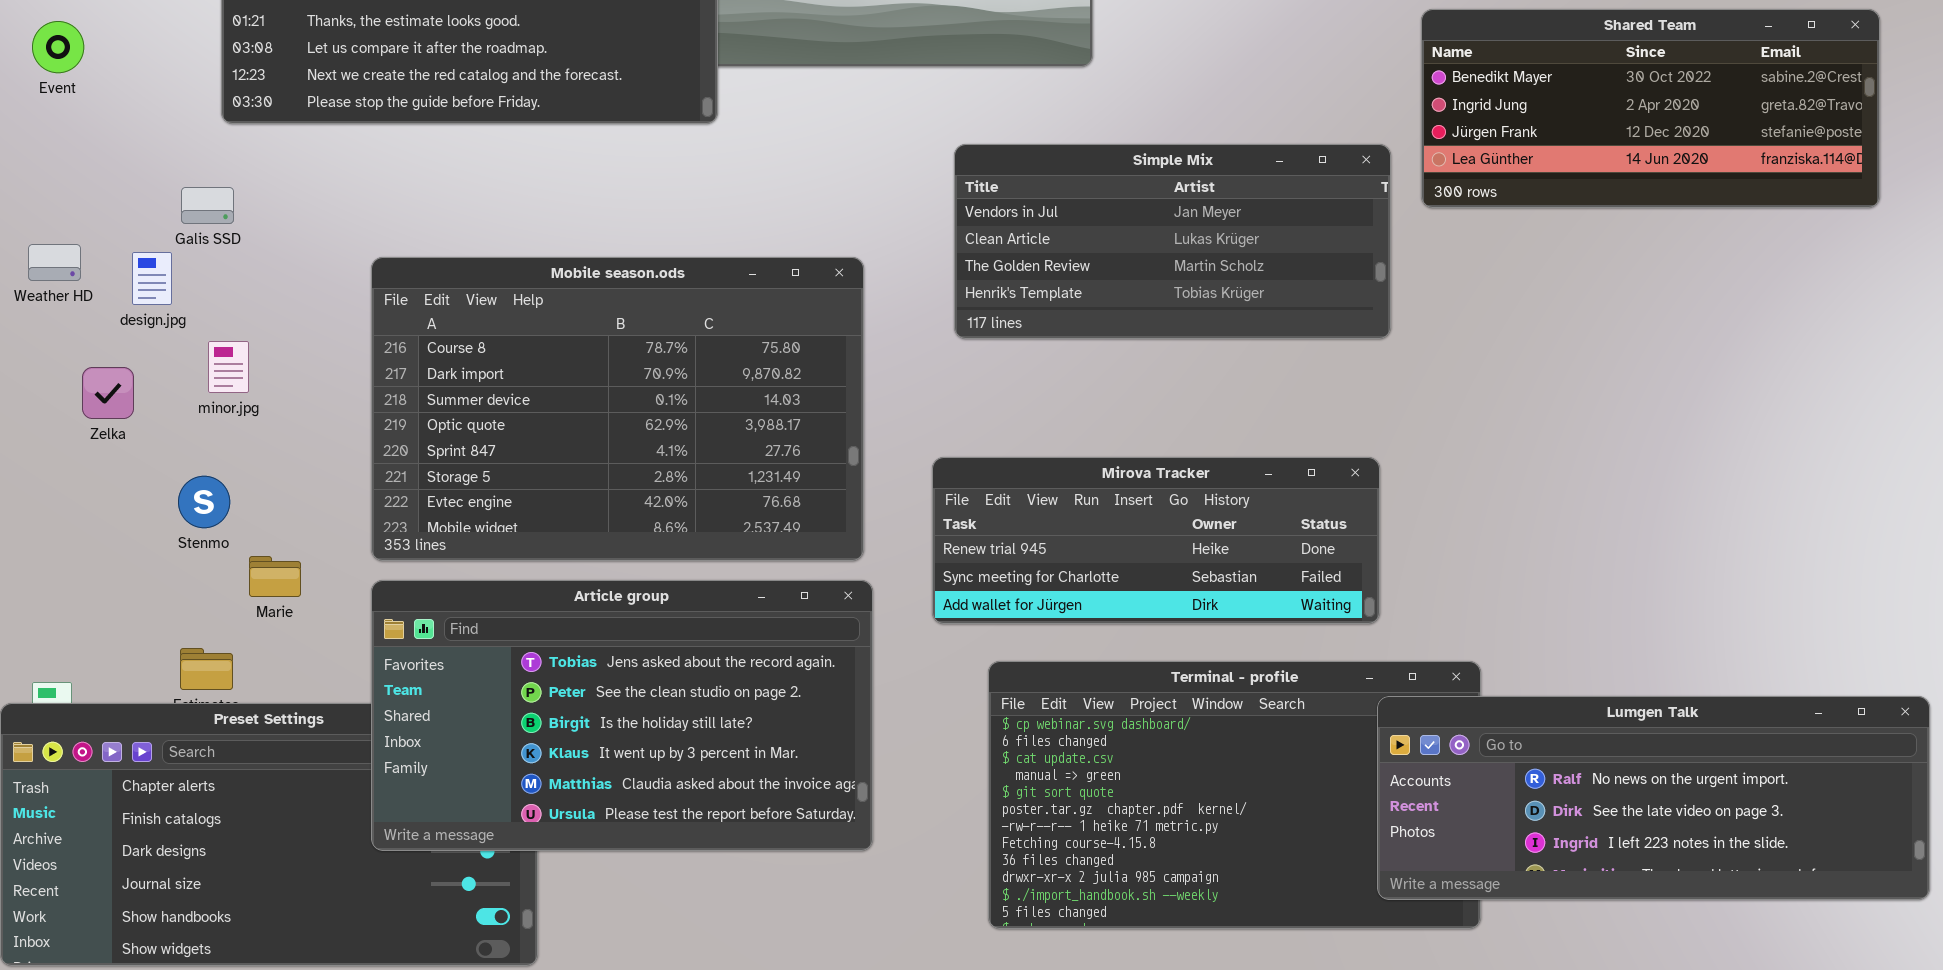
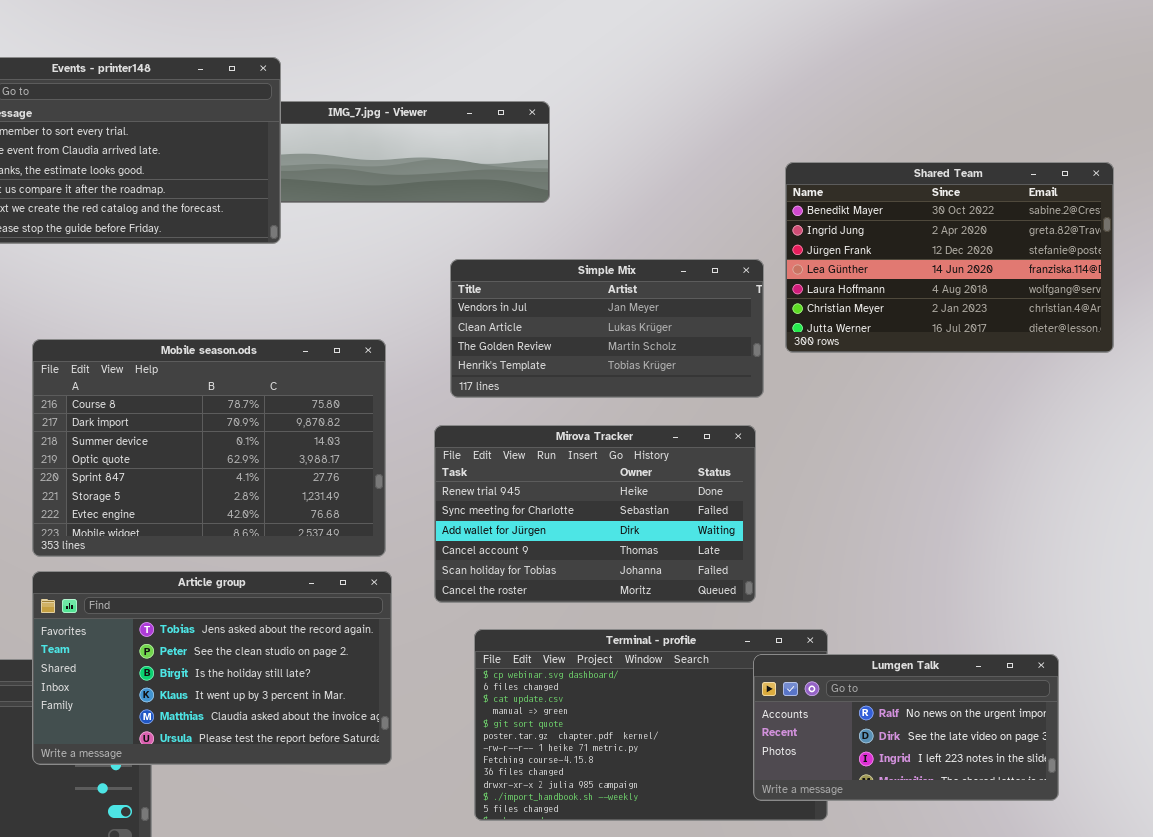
Shared Team: [1421,9,1880,208] -> [785,162,1114,353], resized
Mirova Tracker: [932,457,1380,624] -> [434,425,756,603], resized
Lumgen Talk: [1377,696,1930,900] -> [753,654,1059,801], resized

